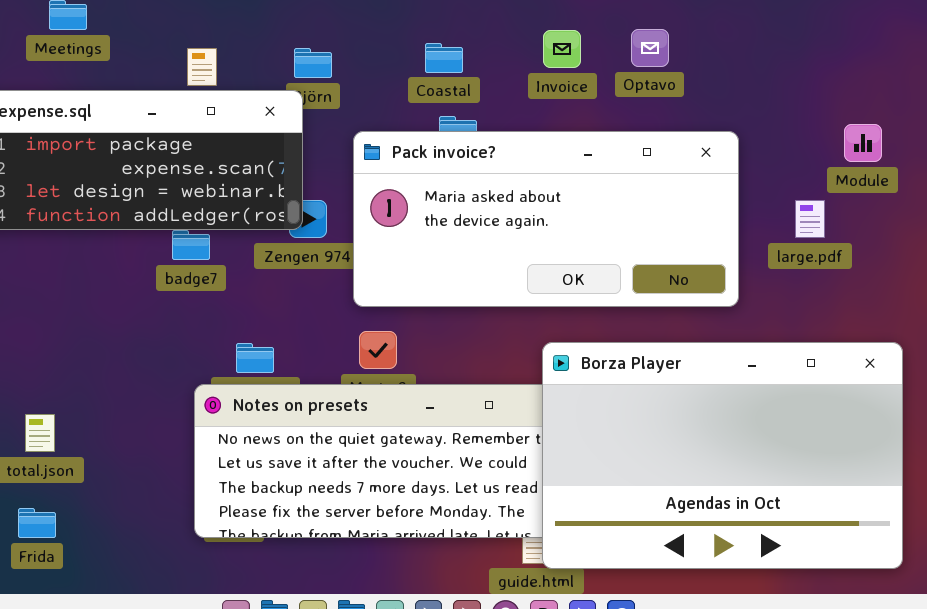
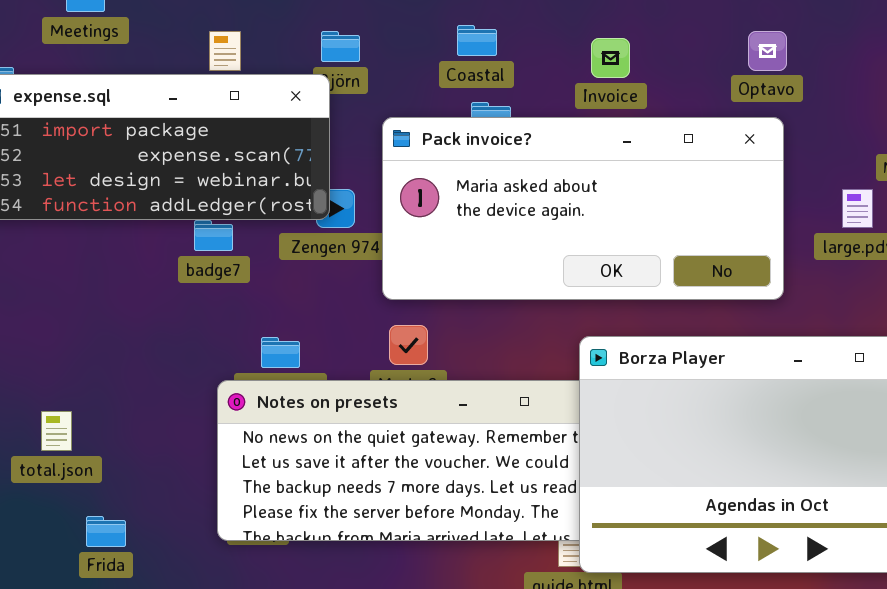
Optavo: [631,29,669,67] -> [748,31,787,71], moved
Invoice: [543,30,581,68] -> [591,38,630,78], moved
Frida: [18,508,56,538] -> [86,516,126,547], moved

